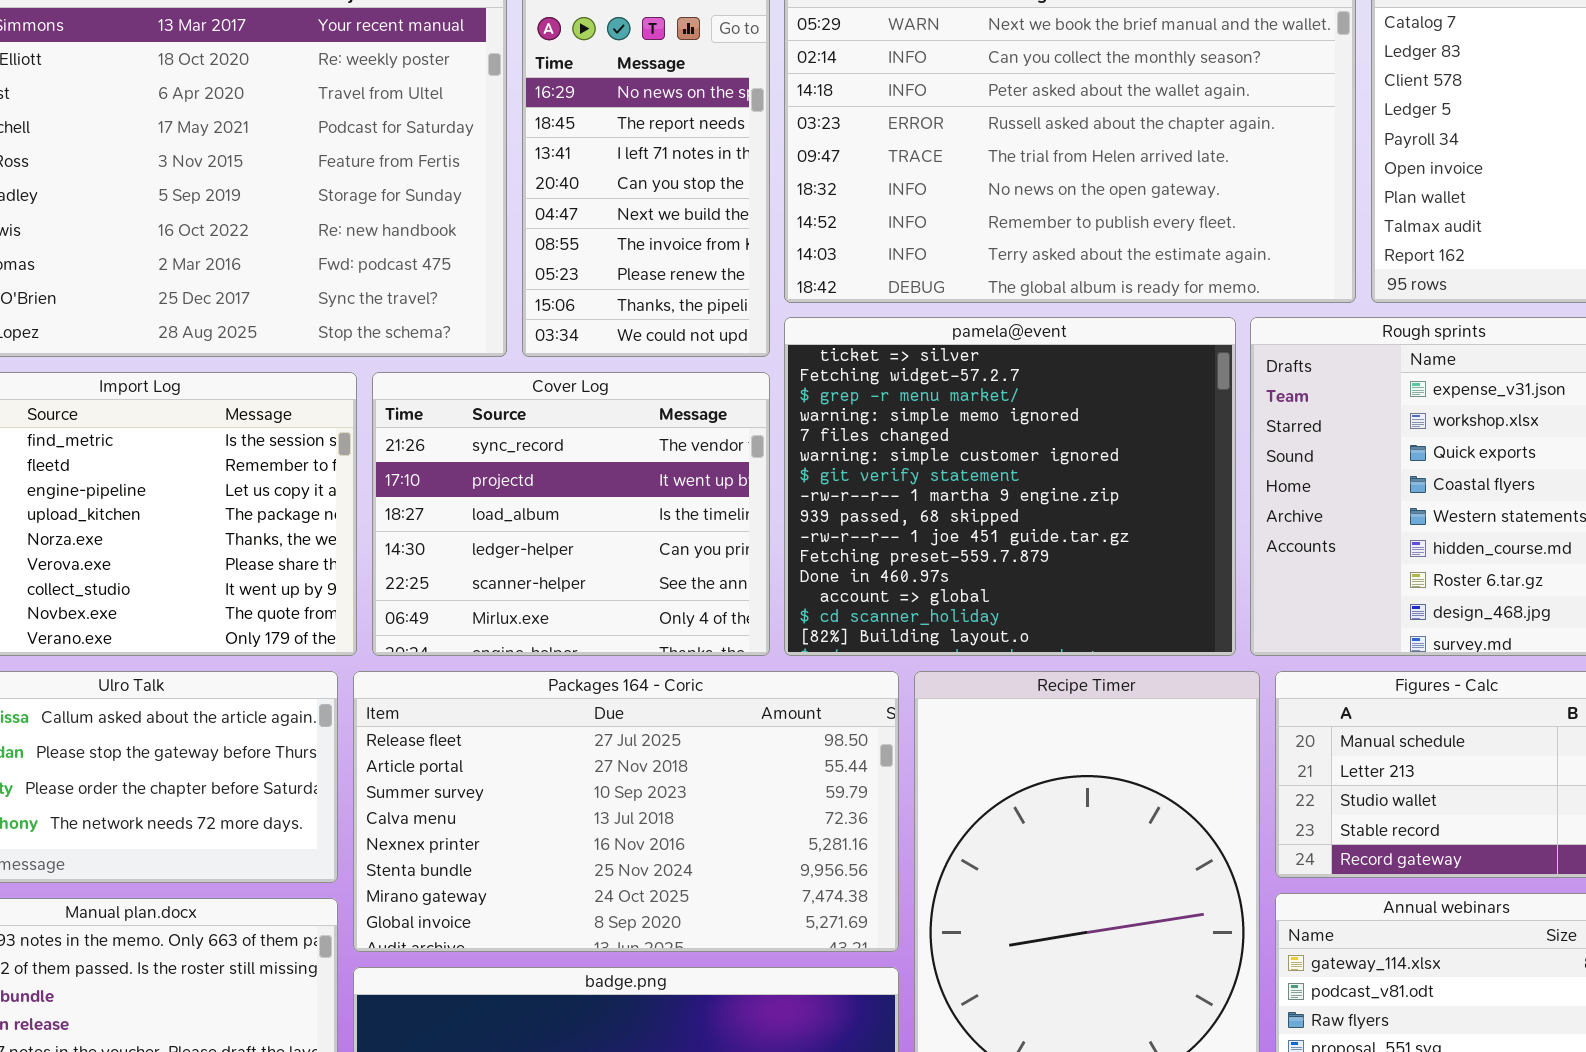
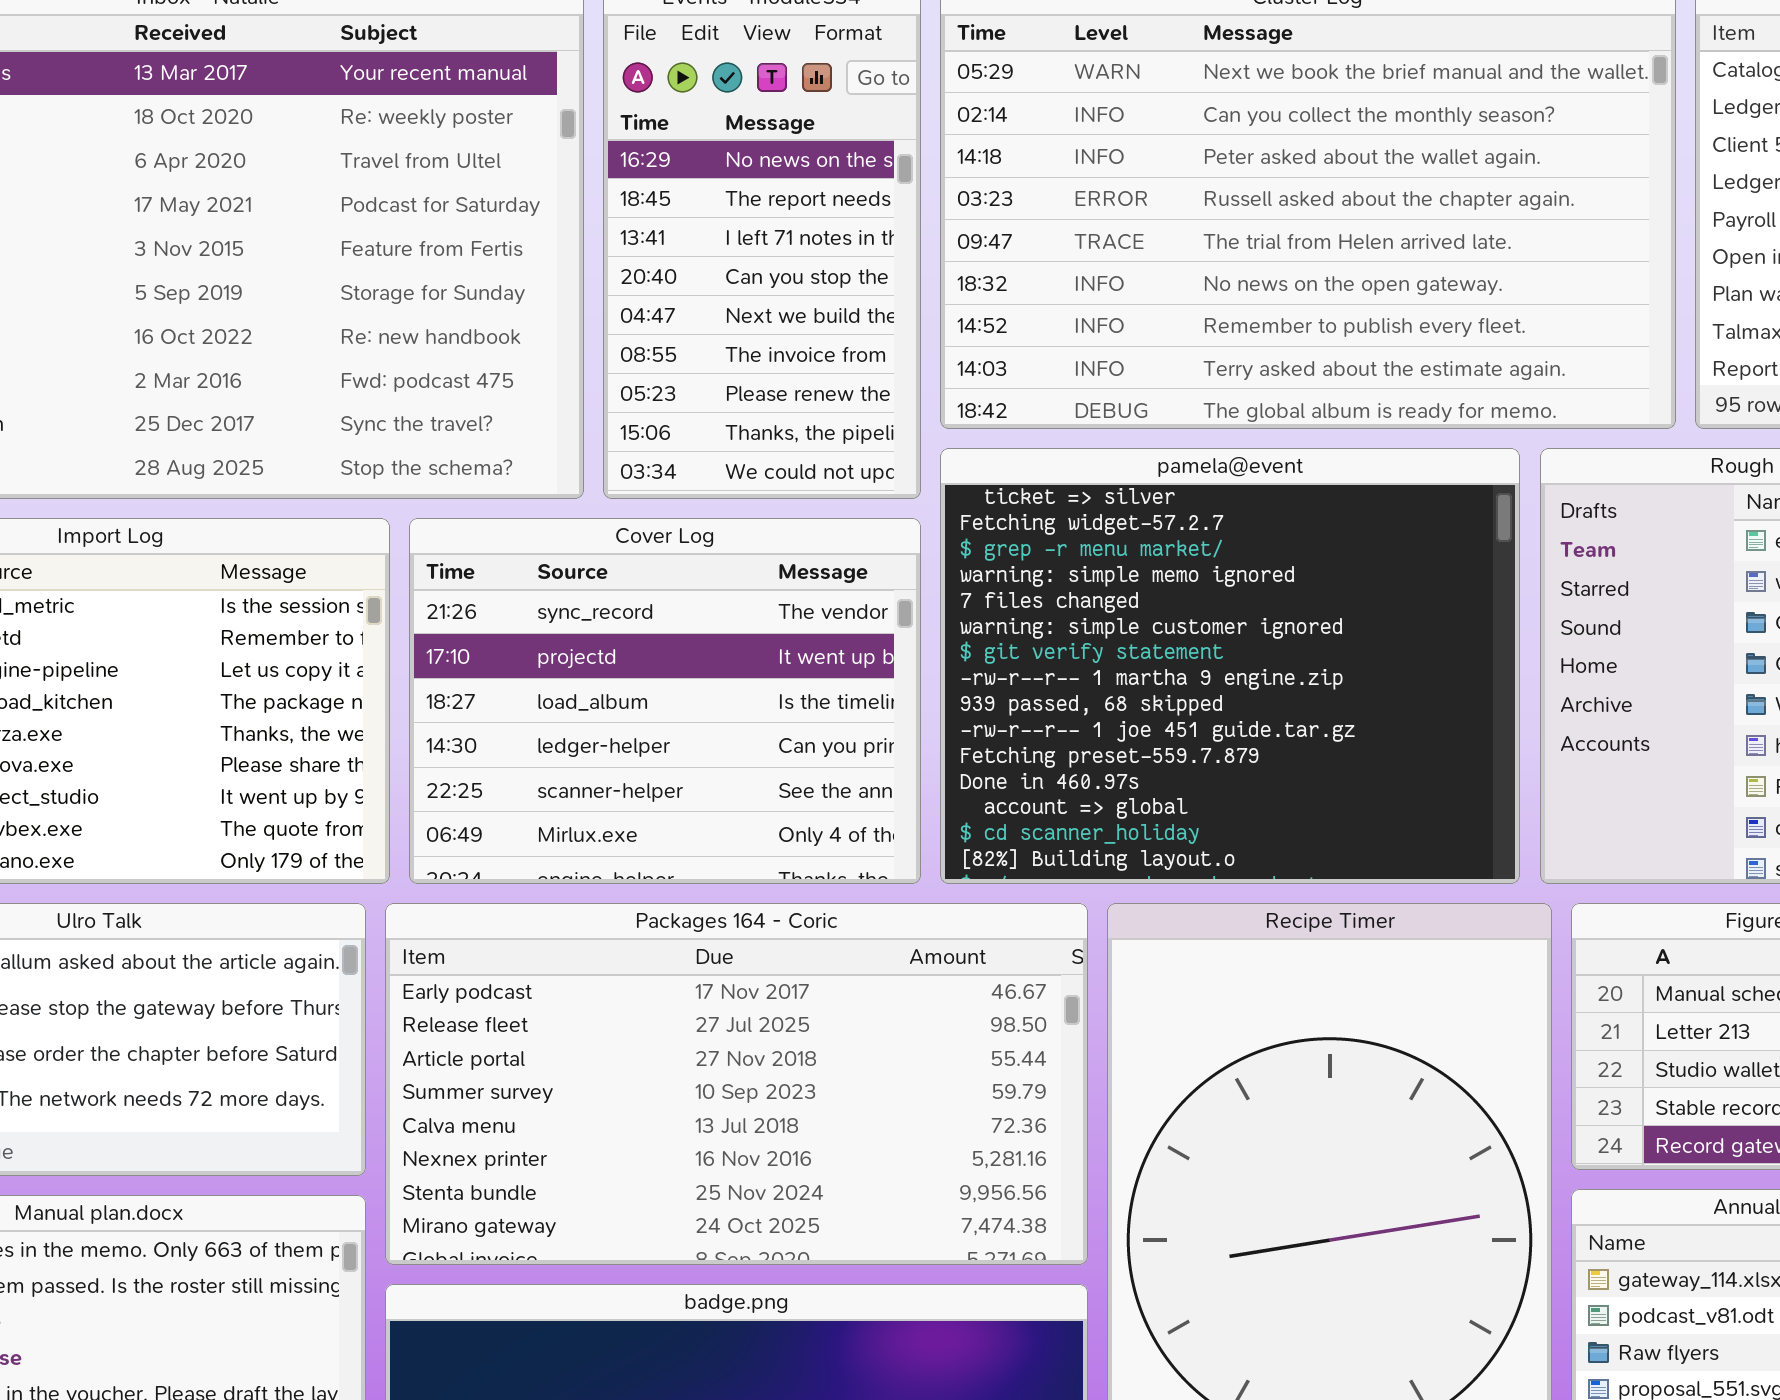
Packages 164 - Coric: [353,671,899,952] -> [385,903,1088,1265], scrolled up 1 row

